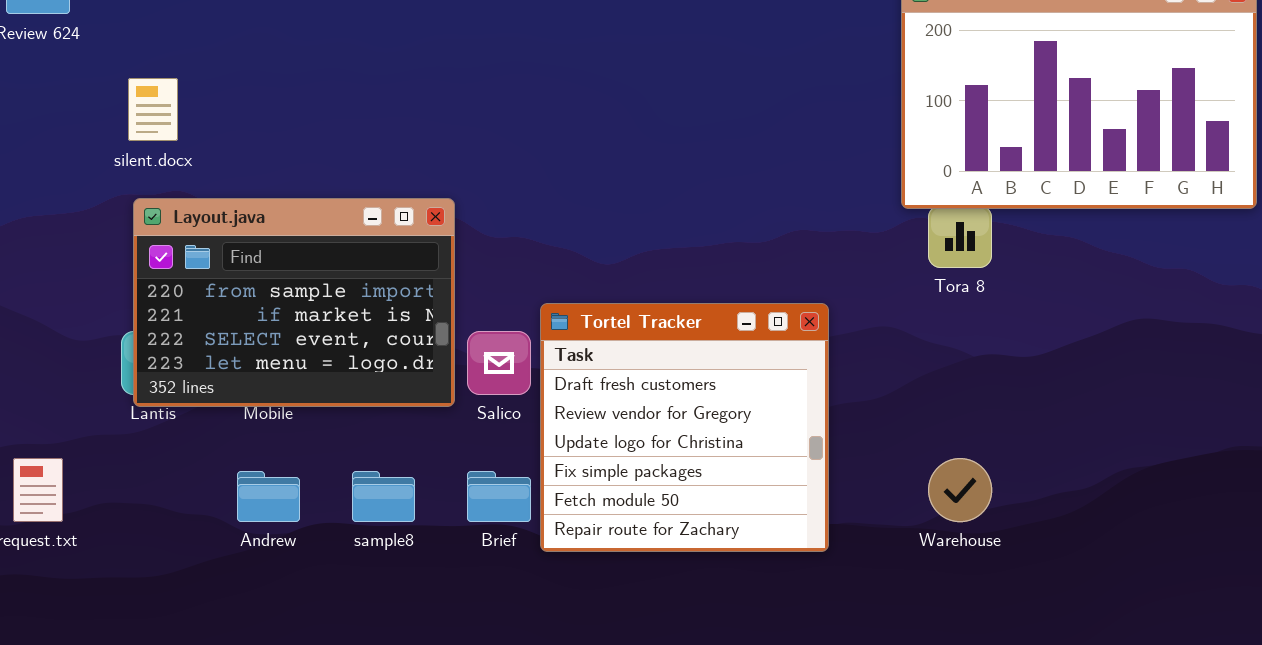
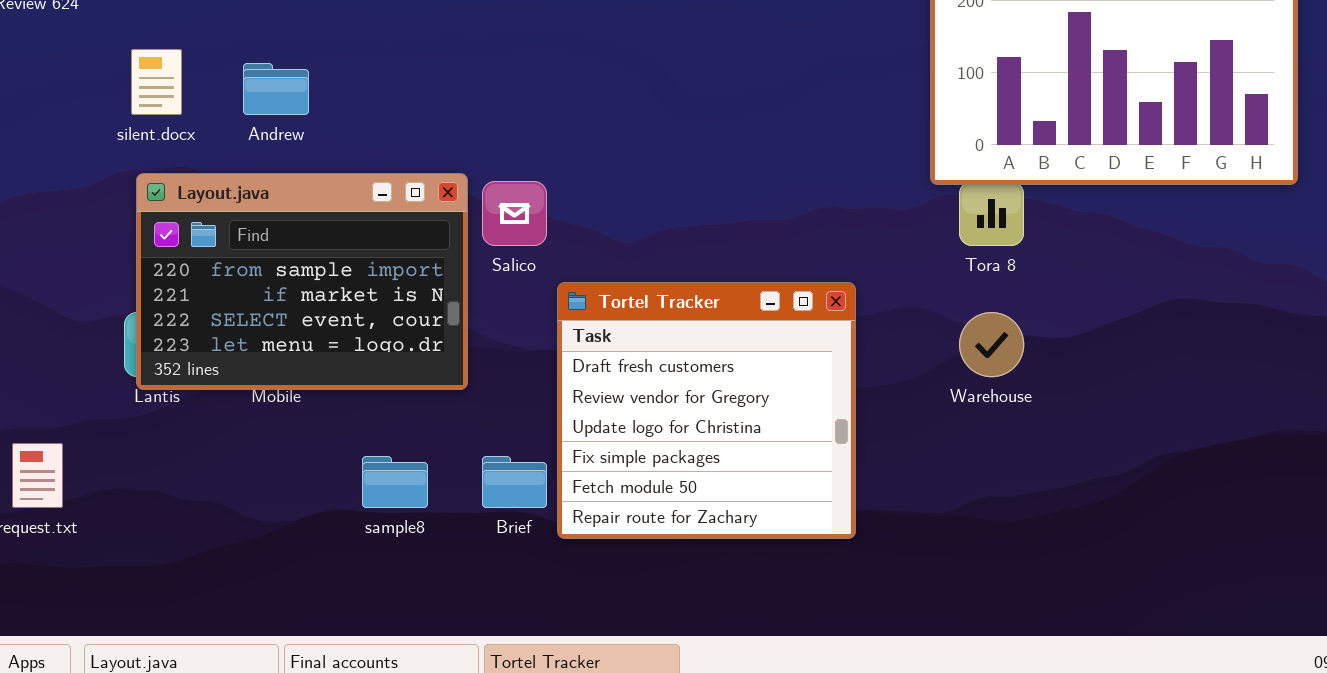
Salico: [467,331,531,395] -> [482,181,547,246], moved
Warehouse: [928,458,992,522] -> [959,312,1024,377], moved
Andrew: [237,471,300,522] -> [243,63,309,115], moved

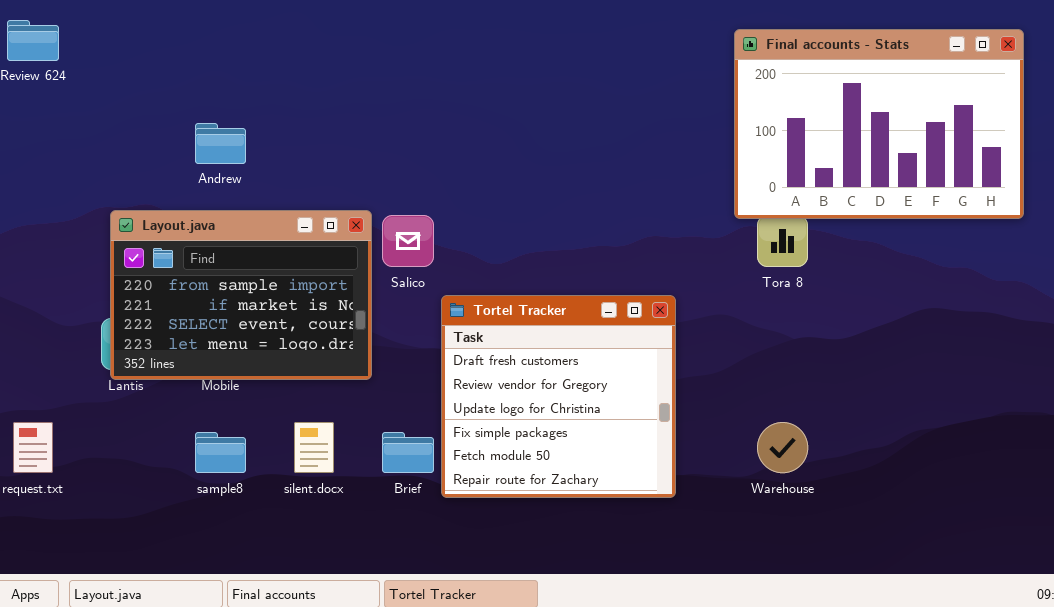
silent.docx: [131,49,182,115] -> [294,422,334,473], moved
Warehouse: [959,312,1024,377] -> [757,422,808,473], moved
sample8: [362,456,428,508] -> [195,432,246,473], moved

